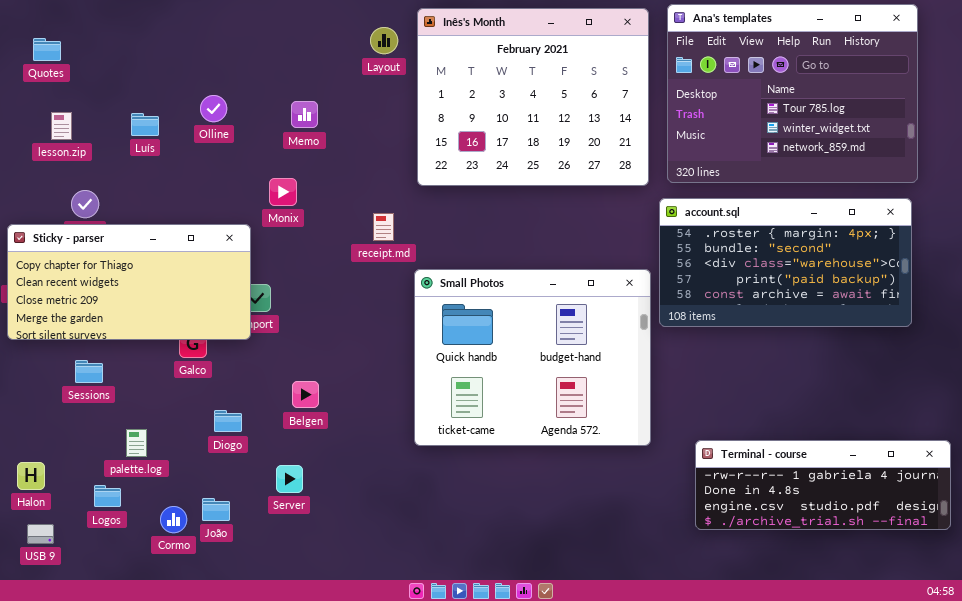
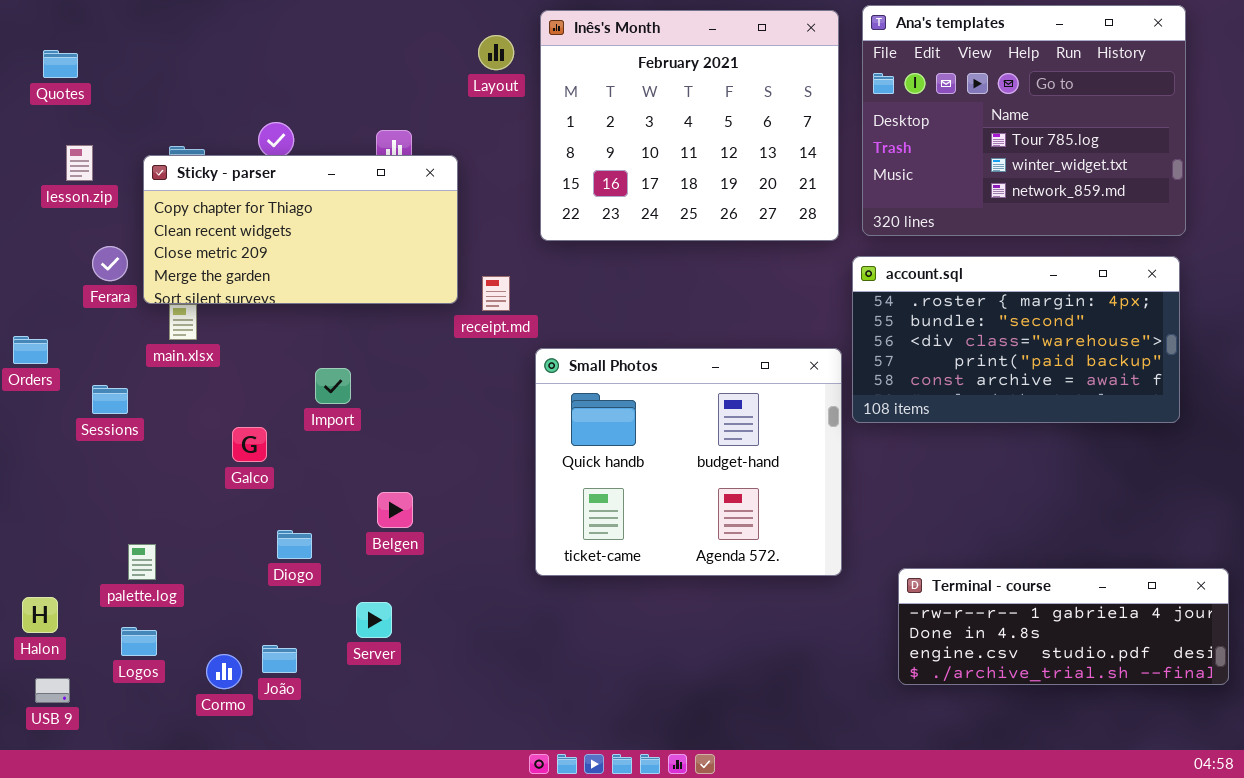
Sticky - parser: [7,224,251,340] -> [143,155,458,304], moved
Sessions: [75,360,103,383] -> [92,385,128,414], moved
palette.log: [126,429,147,457] -> [128,544,156,580], moved

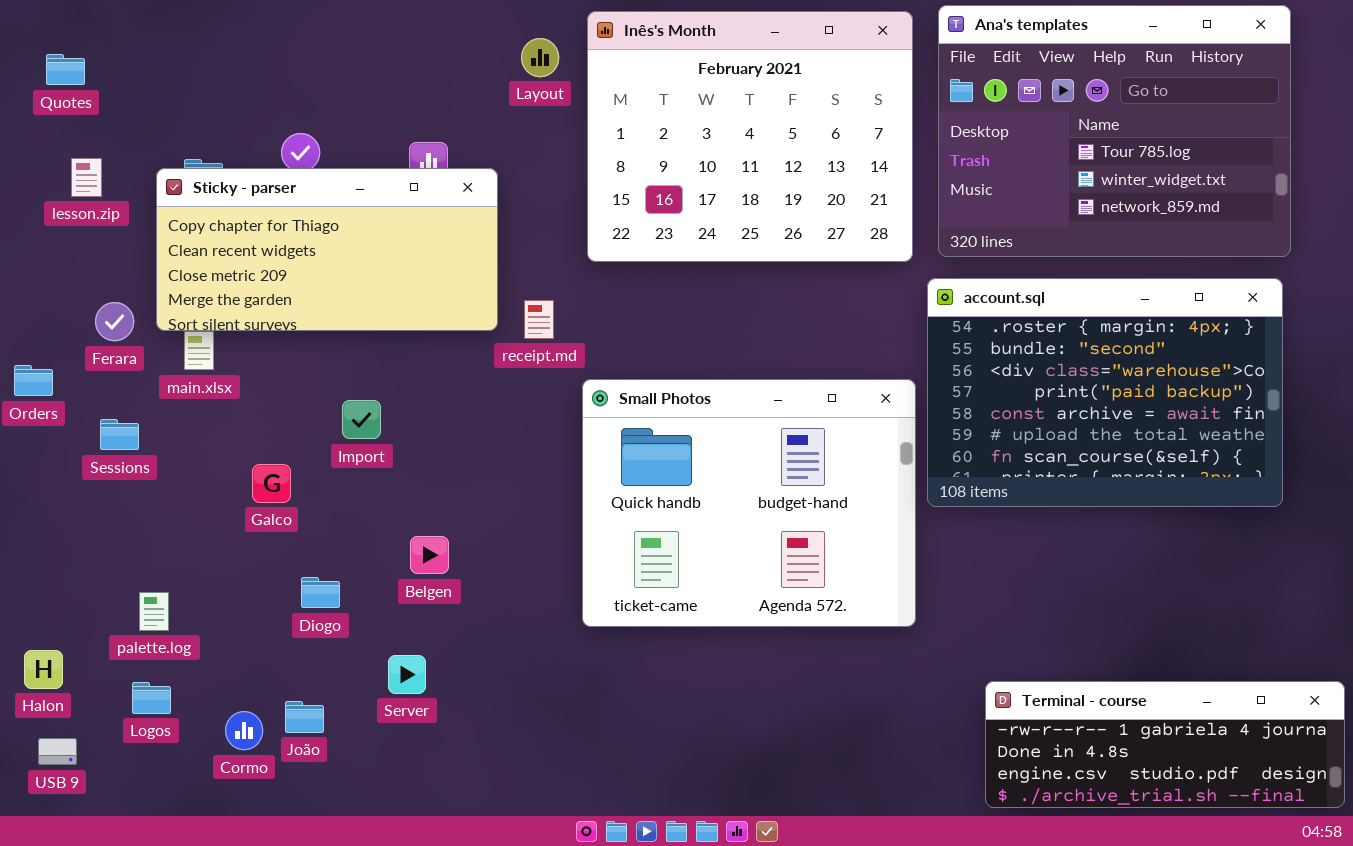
Ferara: [92,246,128,281] -> [95,302,134,341], moved
account.sql: [852,256,1180,423] -> [927,278,1283,507], resized
Terminal - course: [898,568,1229,685] -> [985,681,1345,808], moved

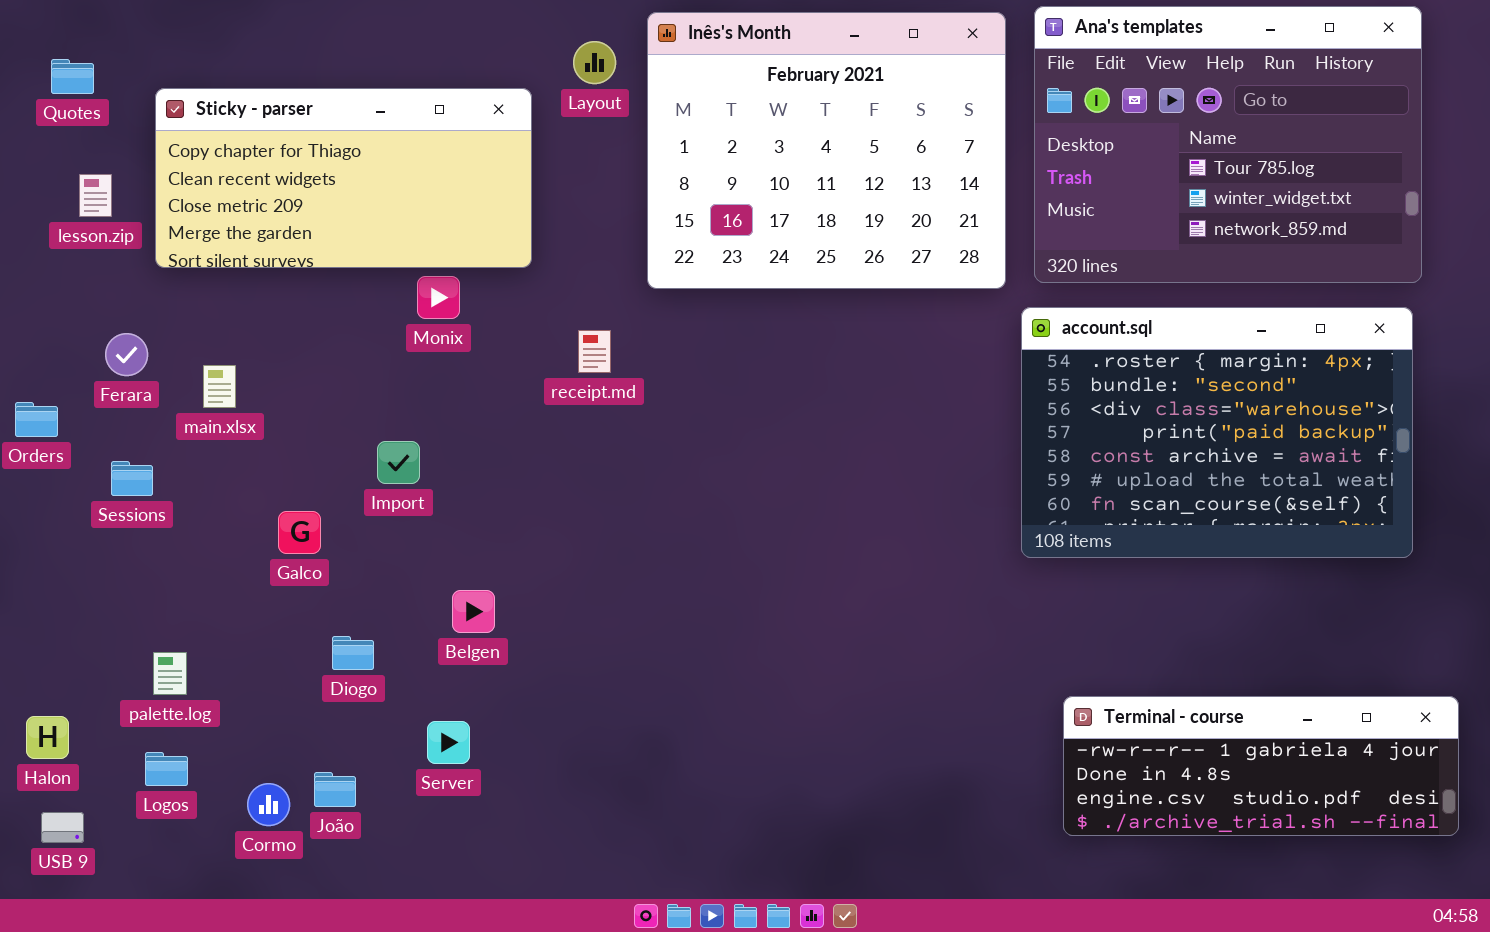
Sticky - parser: [156,168,498,331] -> [155,88,532,268], moved
Small Photos: [582,379,916,627] -> none, closed
Terminal - course: [985,681,1345,808] -> [1063,696,1459,836], moved

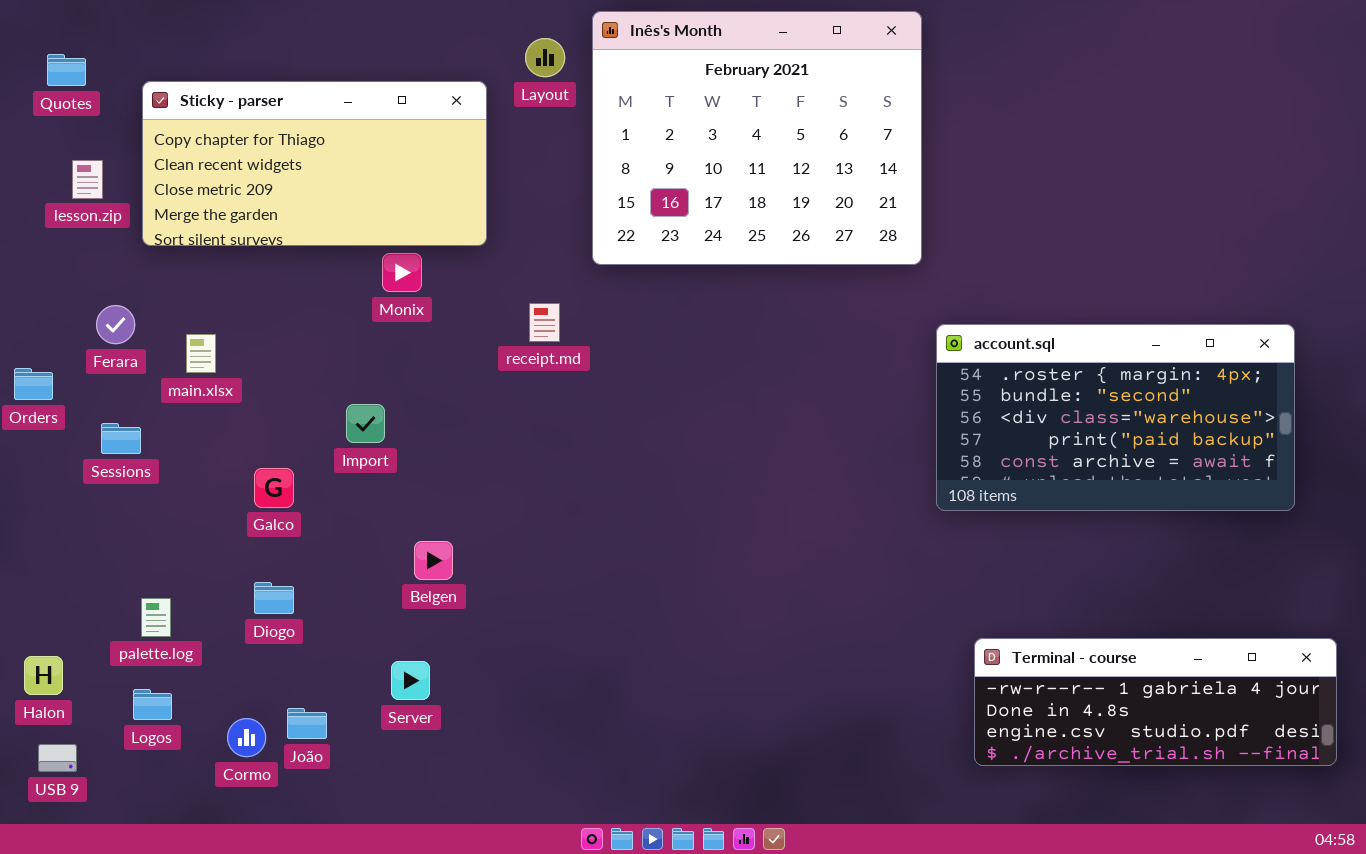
Ana's templates: [1034,6,1422,283] -> none, closed
account.sql: [1021,307,1413,558] -> [936,324,1295,511], resized
Diogo: [332,636,374,670] -> [254,582,294,614], moved

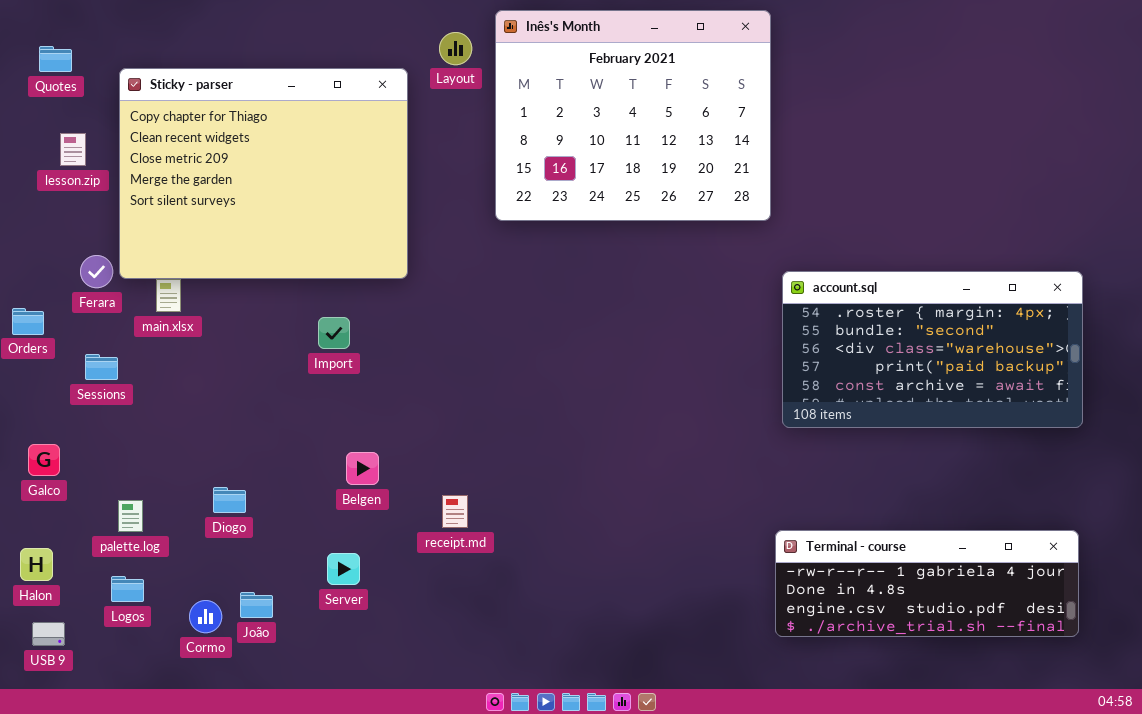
Sticky - parser: [142,81,487,246] -> [119,68,408,279], resized
receipt.md: [529,303,560,342] -> [442,495,468,528], moved
Import: [346,404,385,443] -> [318,317,350,349], moved
Galco: [254,468,294,508] -> [28,444,60,476], moved
Terminal - course: [974,638,1337,766] -> [775,530,1079,637], moved

